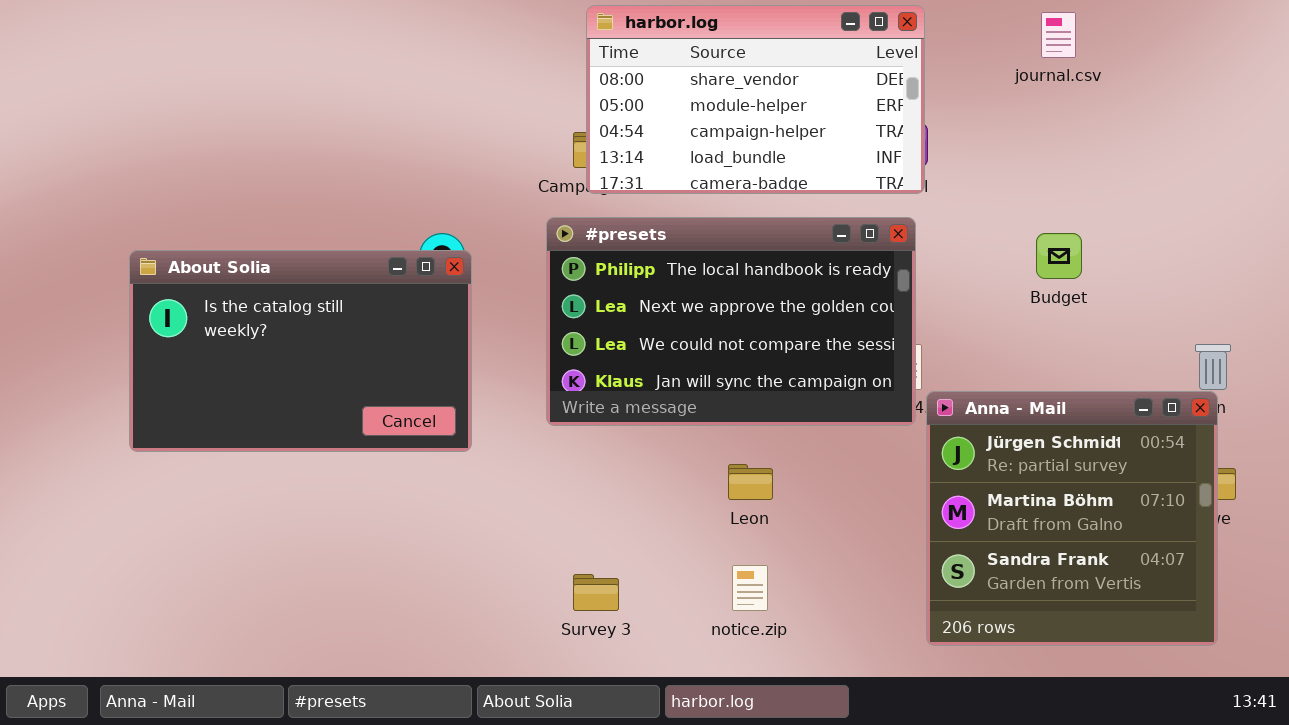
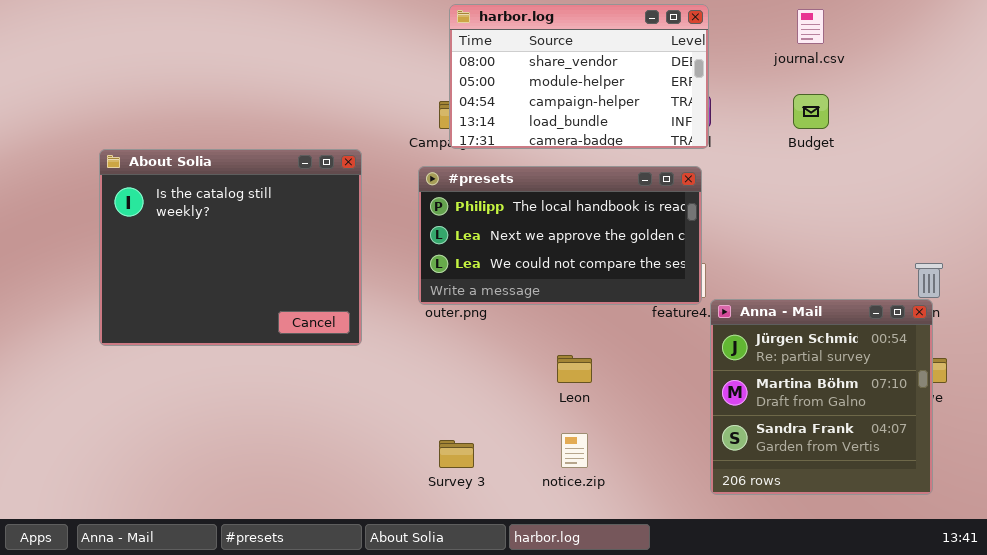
#presets: [546,217,916,426] -> [418,166,702,305], resized
Budget: [1036,233,1082,279] -> [793,94,829,129], moved
About Solia: [129,250,472,452] -> [99,149,362,346], resized

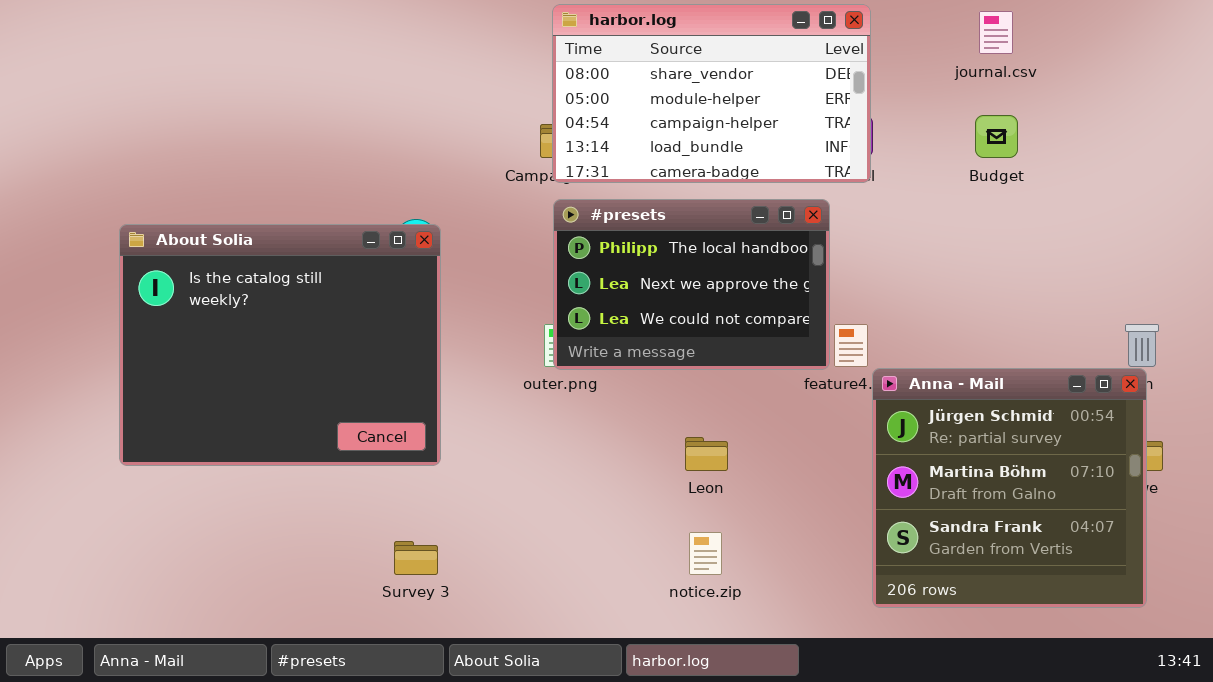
About Solia: [99,149,362,346] -> [119,224,441,466], moved
#presets: [418,166,702,305] -> [553,199,830,370], moved, resized
Survey 3: [439,440,474,468] -> [394,541,438,575], moved

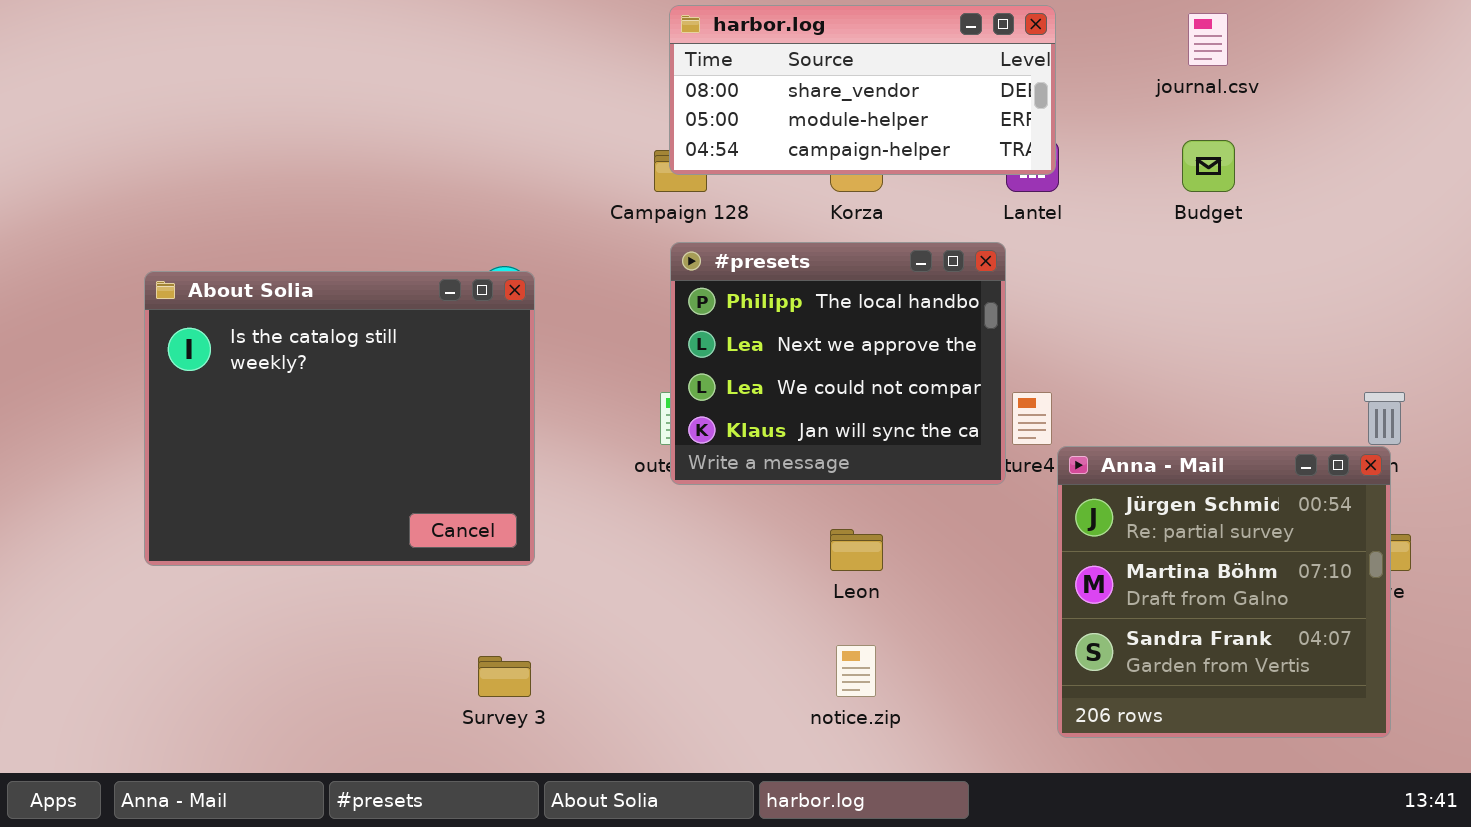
harbor.log: [552,4,871,183] -> [669,5,1056,175], resized
#presets: [553,199,830,370] -> [670,242,1006,485], resized

